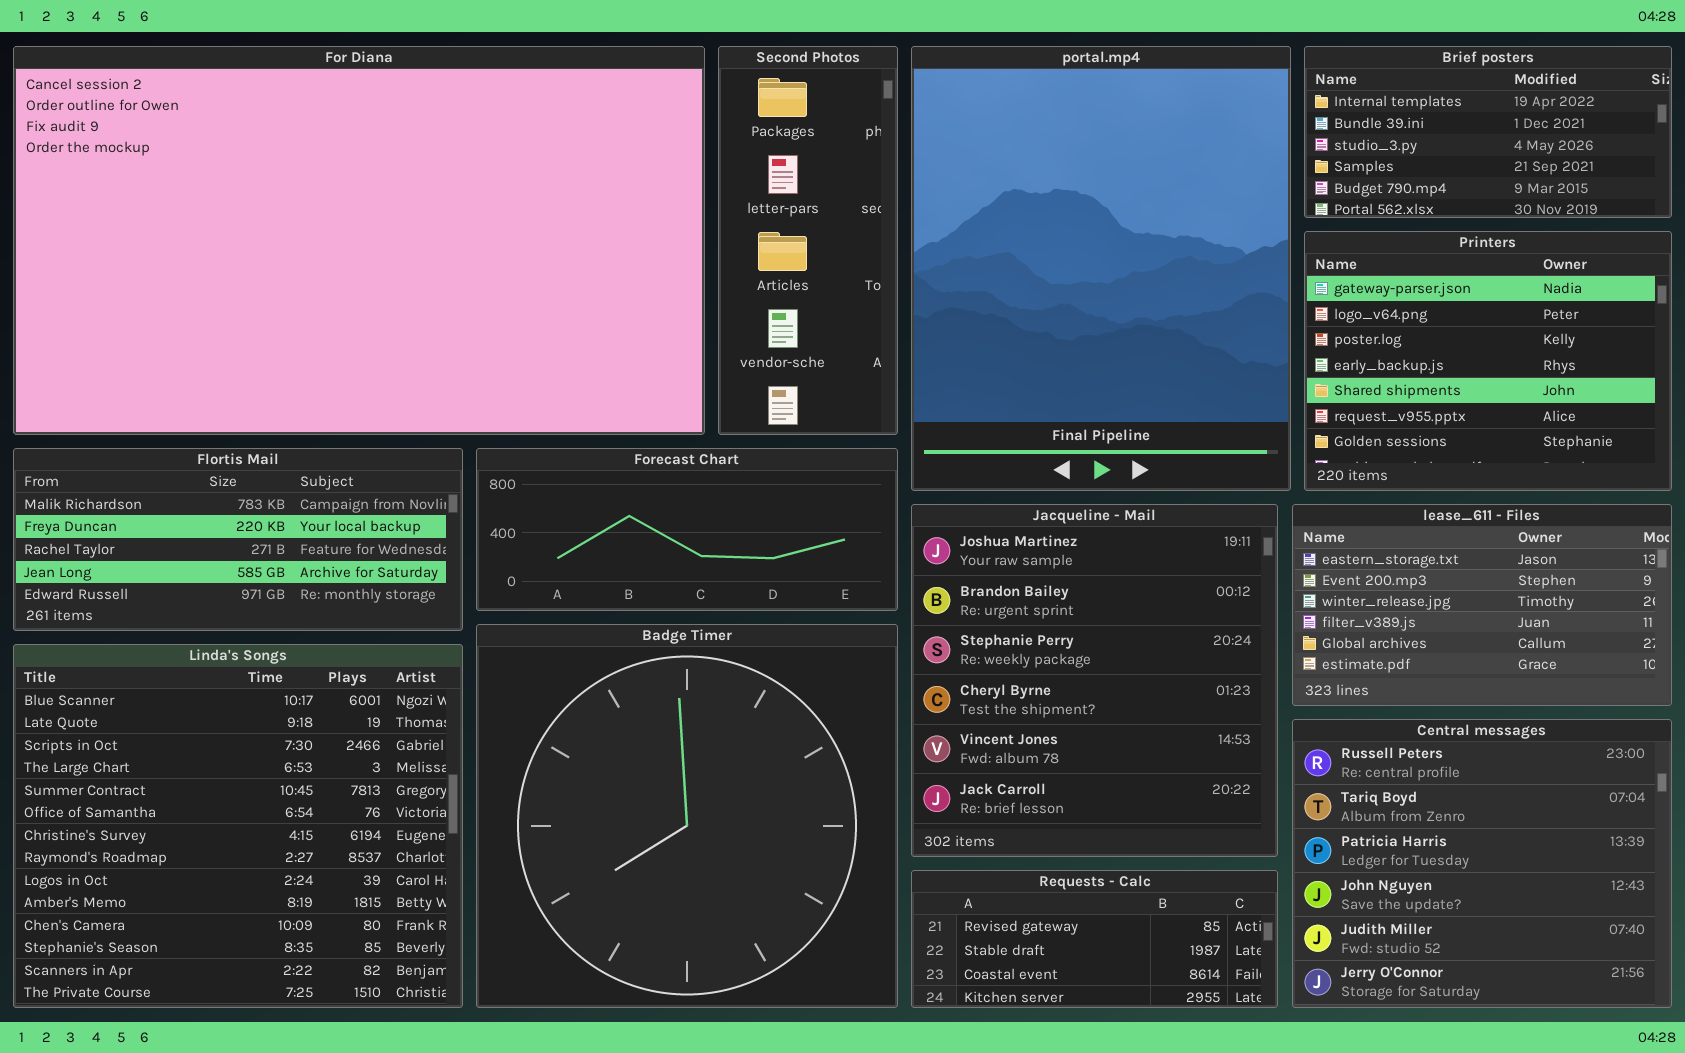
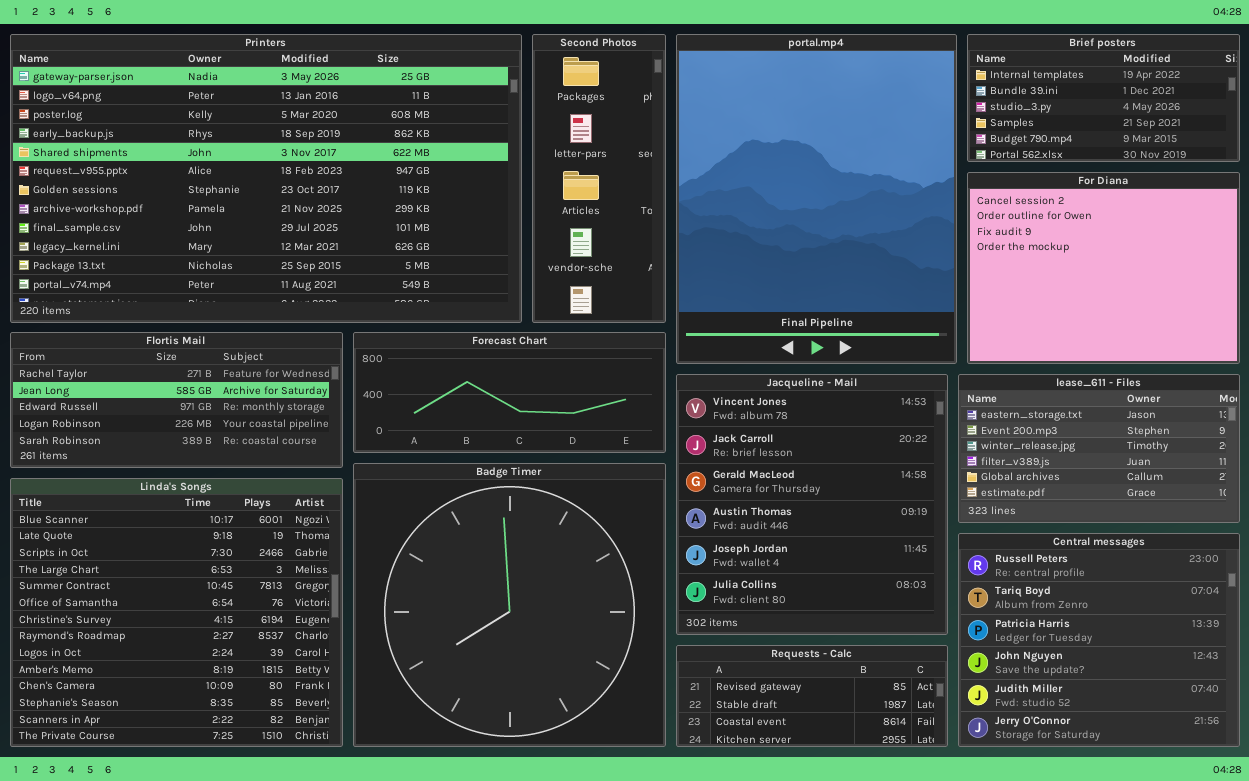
For Diana: [13,46,705,435] -> [967,172,1240,364], moved, resized
Printers: [1304,231,1672,491] -> [10,34,522,323], moved, resized
Flortis Mail: [13,448,463,631] -> [10,332,343,468], scrolled down 2 rows
Jacqueline - Mail: [911,504,1278,857] -> [676,374,948,635], scrolled down 4 rows

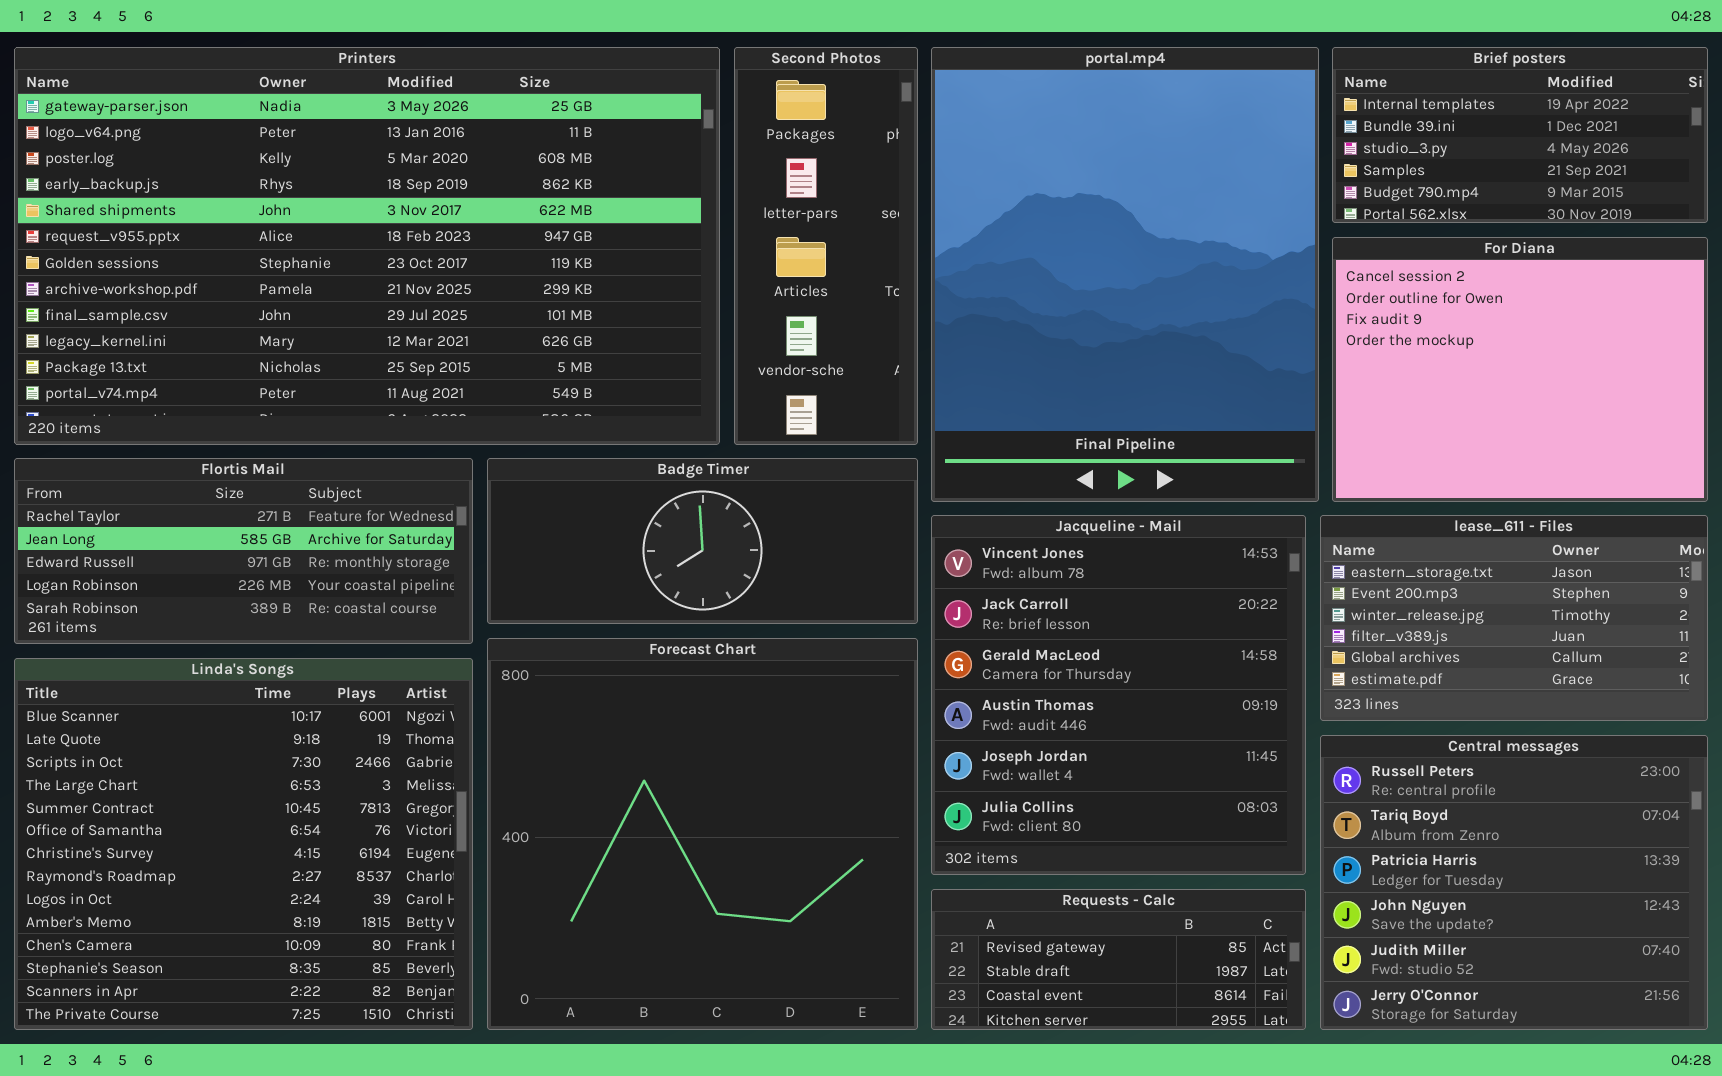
Forecast Chart: [353,332,666,453] -> [487,638,918,1030], moved, resized
Badge Timer: [353,463,666,747] -> [487,458,918,624], moved, resized

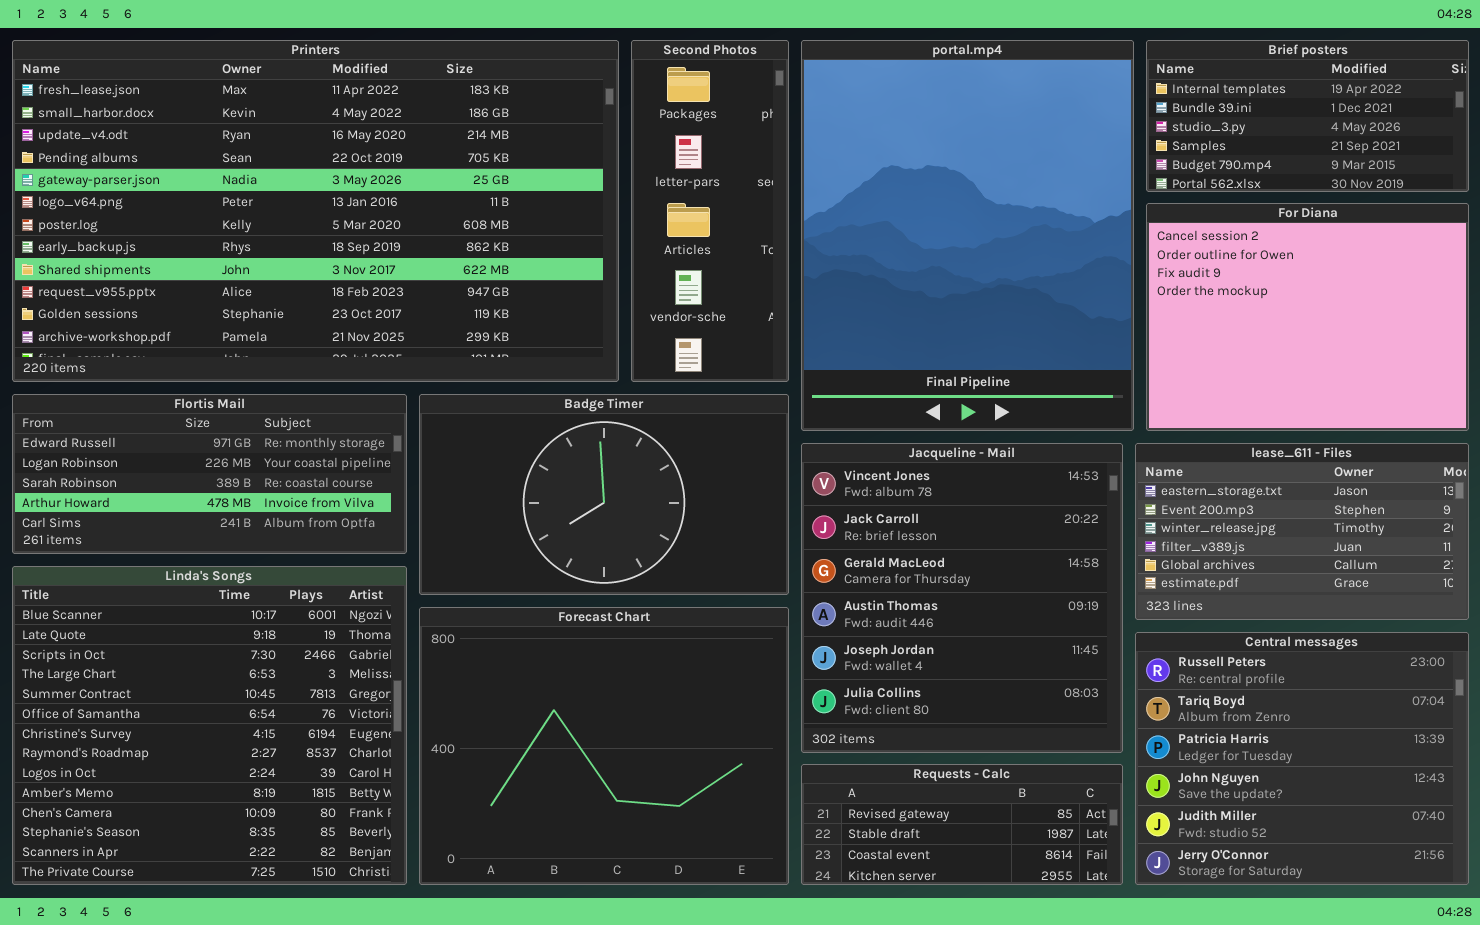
Printers: [14,47,720,445] -> [12,40,619,382], scrolled up 4 rows
Flortis Mail: [14,458,473,644] -> [12,394,407,554], scrolled down 2 rows
Badge Timer: [487,458,918,624] -> [419,394,789,595], resized
Forecast Chart: [487,638,918,1030] -> [419,607,789,885], resized

